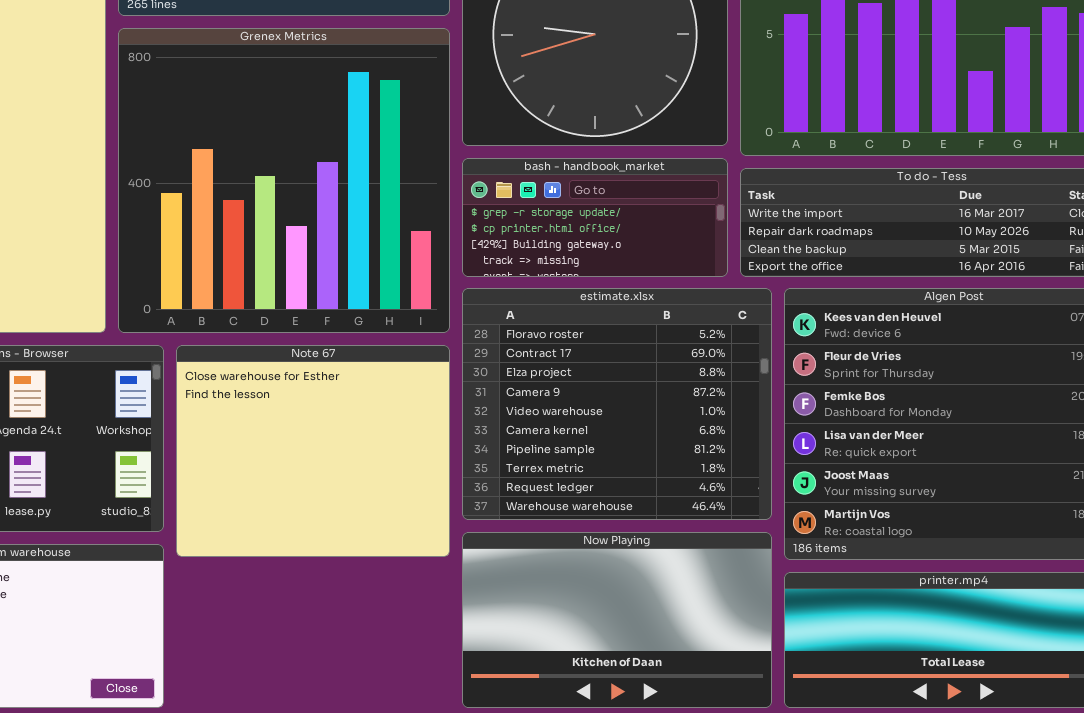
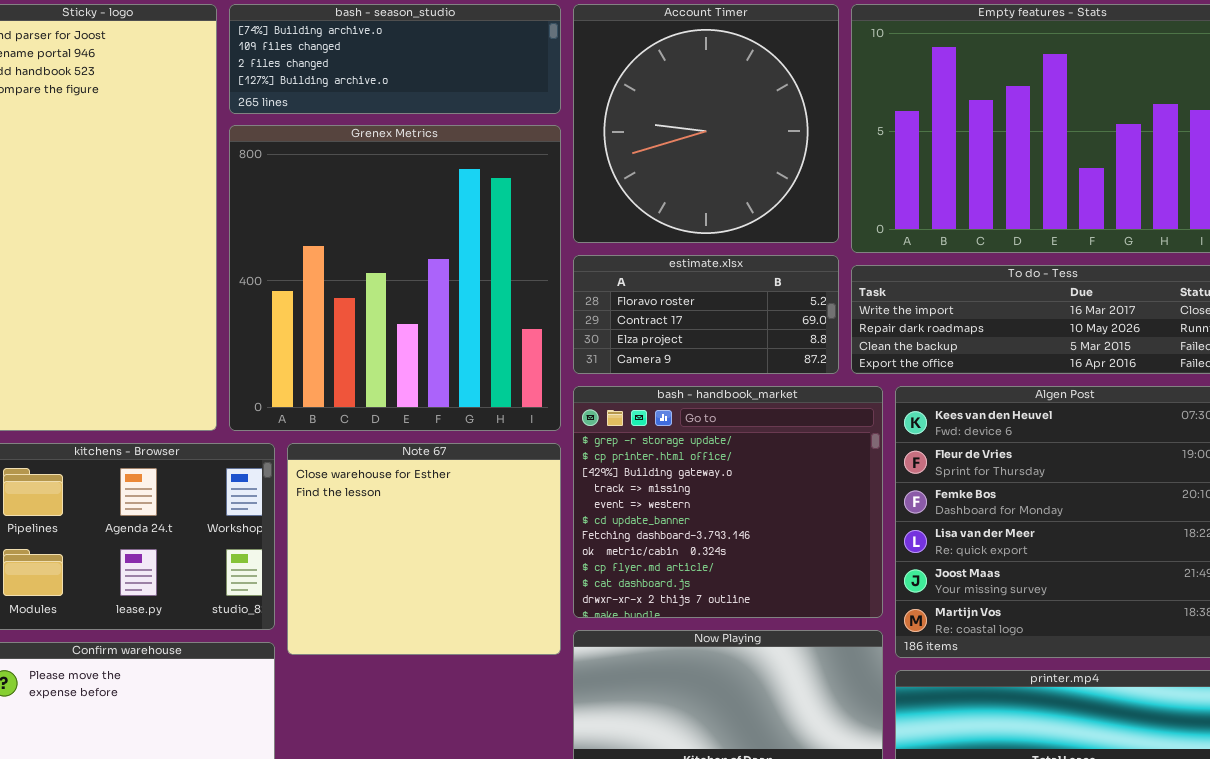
bash - handbook_market: [462,158,728,277] -> [573,386,883,618], moved, resized
estimate.xlsx: [462,288,772,520] -> [573,255,839,374], moved, resized

